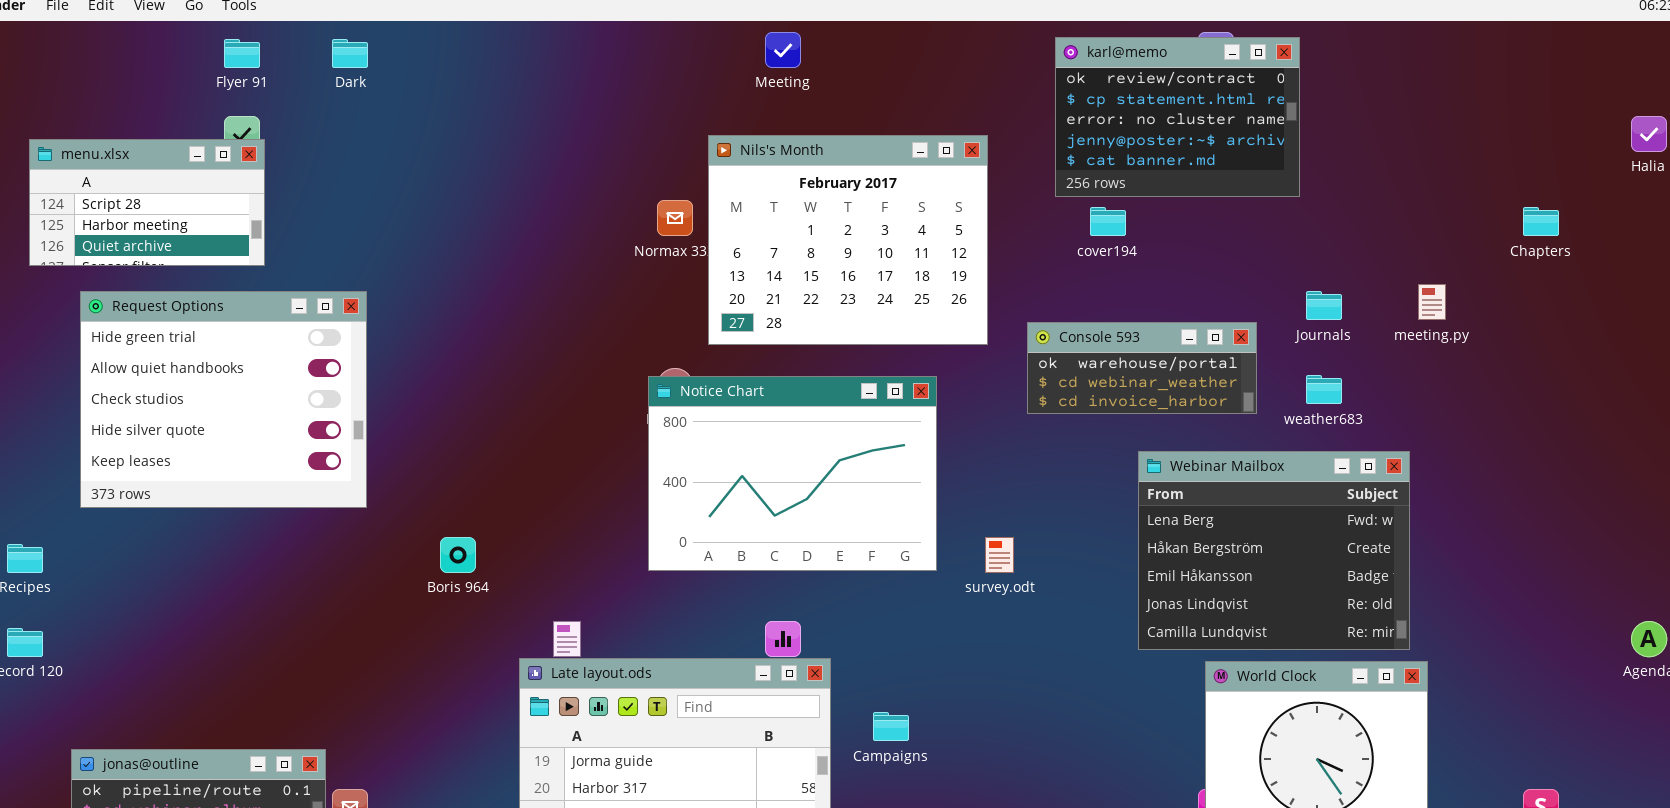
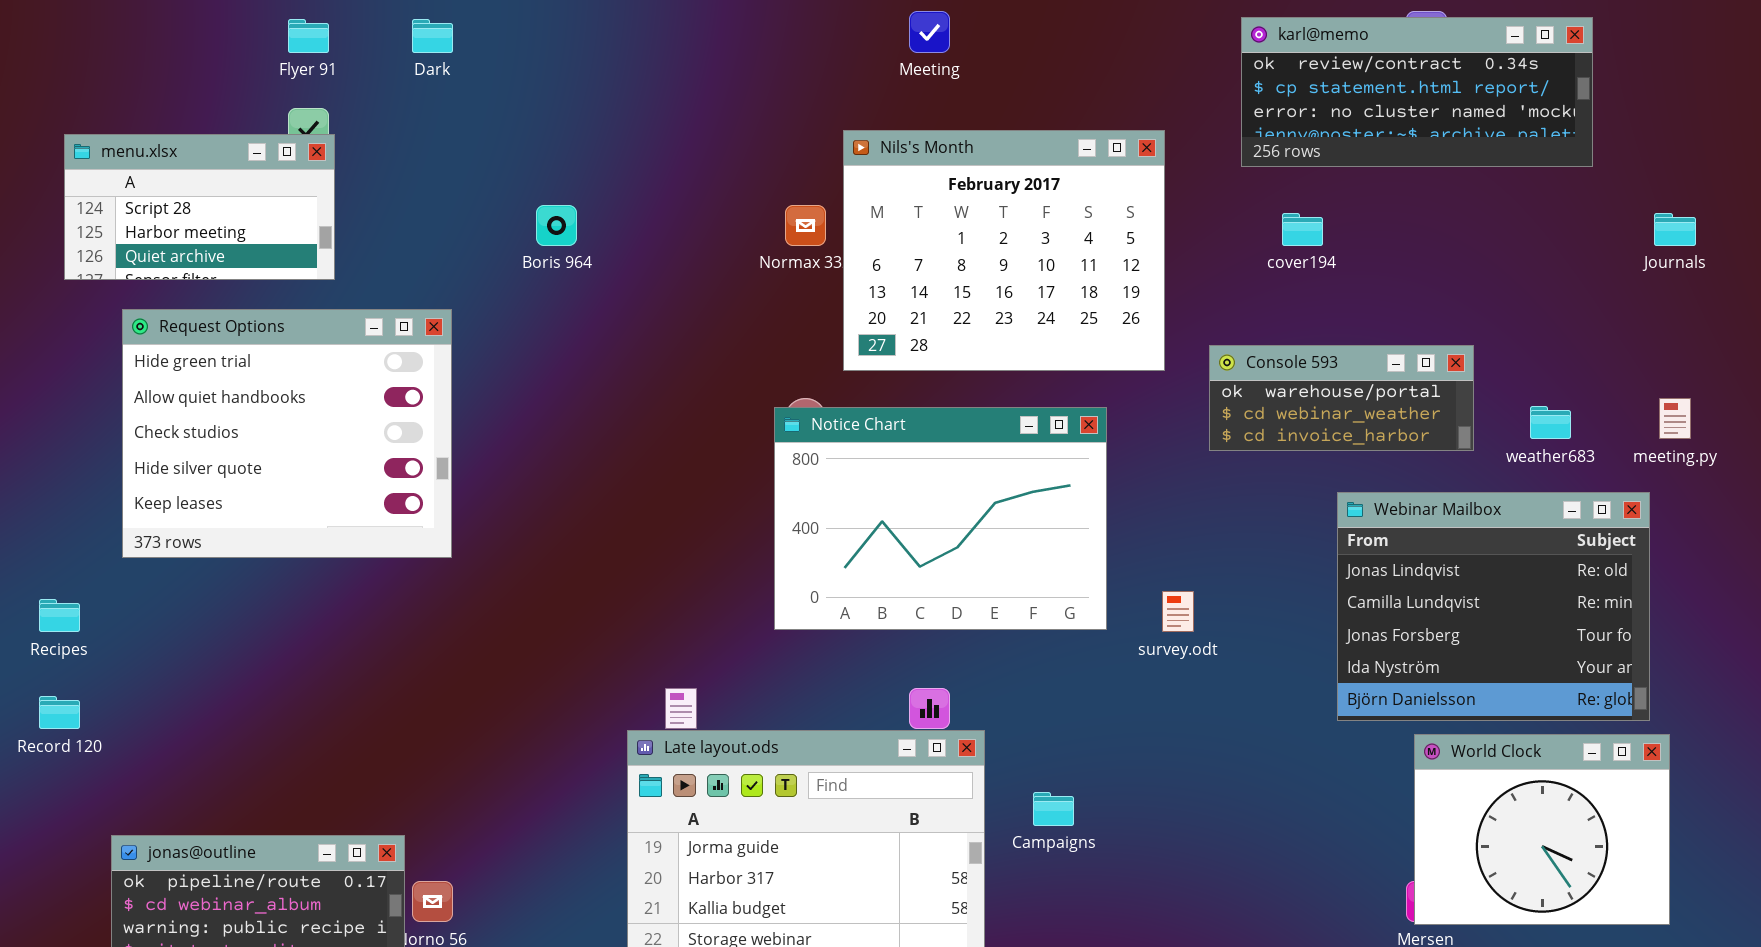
karl@memo: [1055,37,1300,197] -> [1241,17,1593,167], resized
meeting.py: [1418,284,1446,320] -> [1659,398,1691,439], moved
Journals: [1306,291,1342,320] -> [1654,213,1696,246], moved
Webinar Mailbox: [1138,451,1410,650] -> [1337,492,1650,721], scrolled down 3 rows
Boris 964: [440,537,476,573] -> [536,205,577,246], moved

